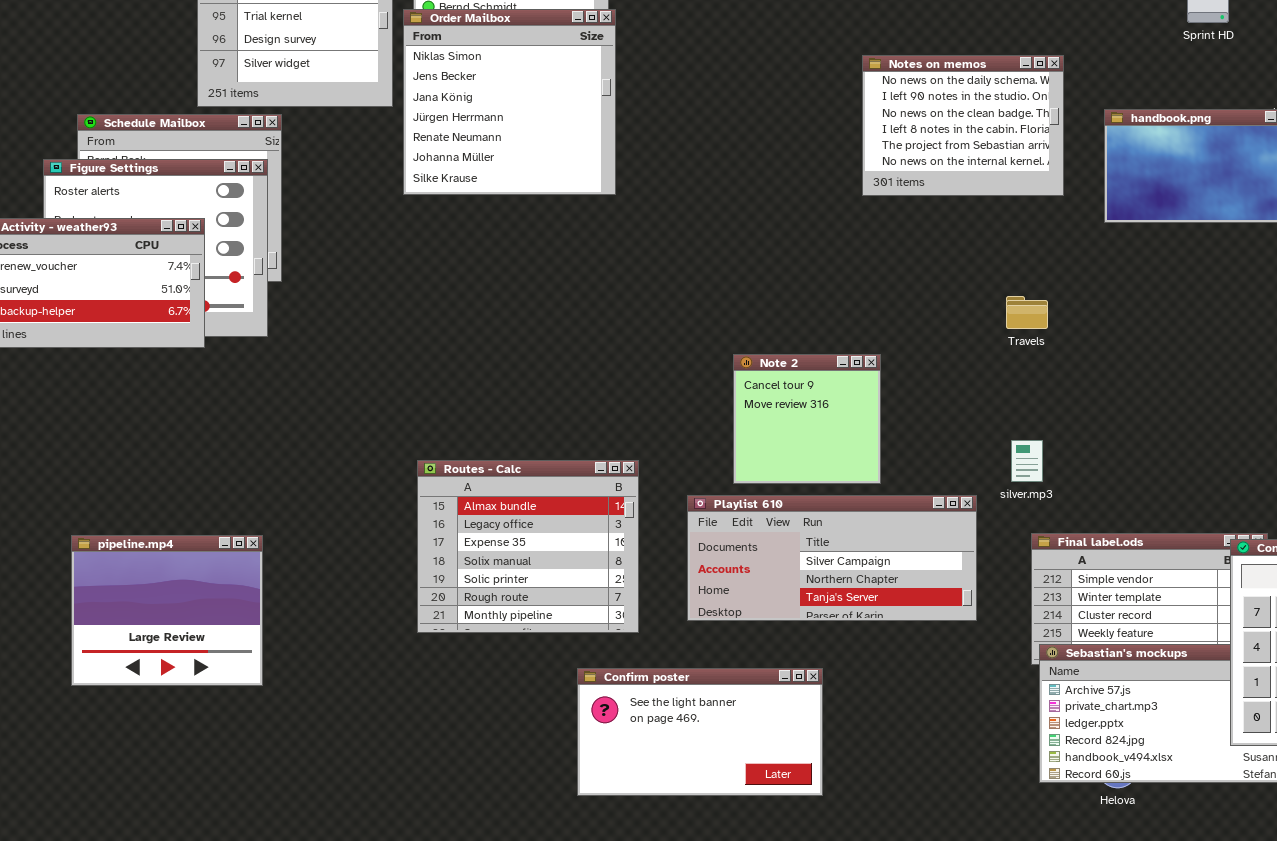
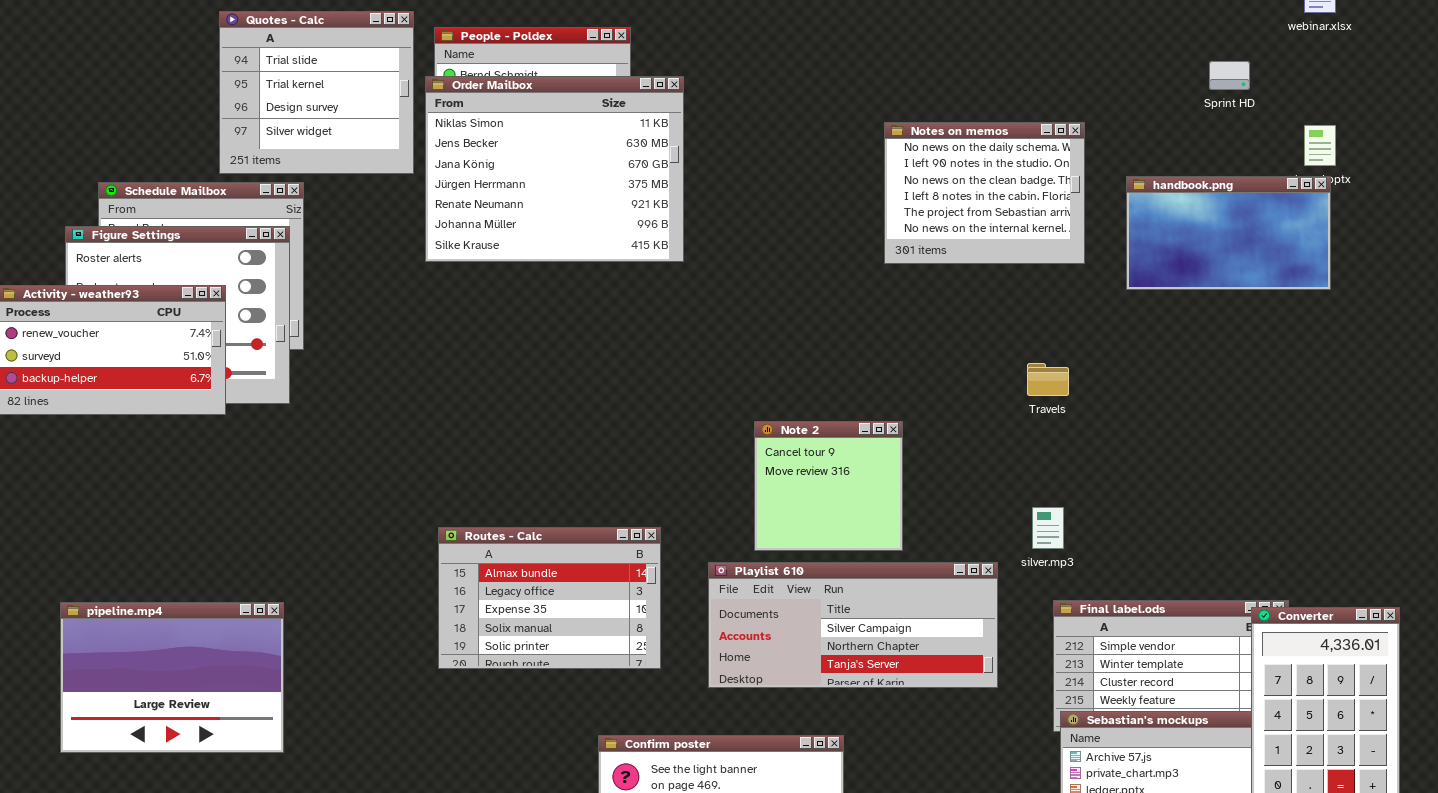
Order Mailbox: [403,9,616,195] -> [425,76,684,262], resized
Routes - Calc: [417,460,639,633] -> [438,527,661,669], resized
pipeline.mp4: [71,535,263,686] -> [60,602,284,753], resized

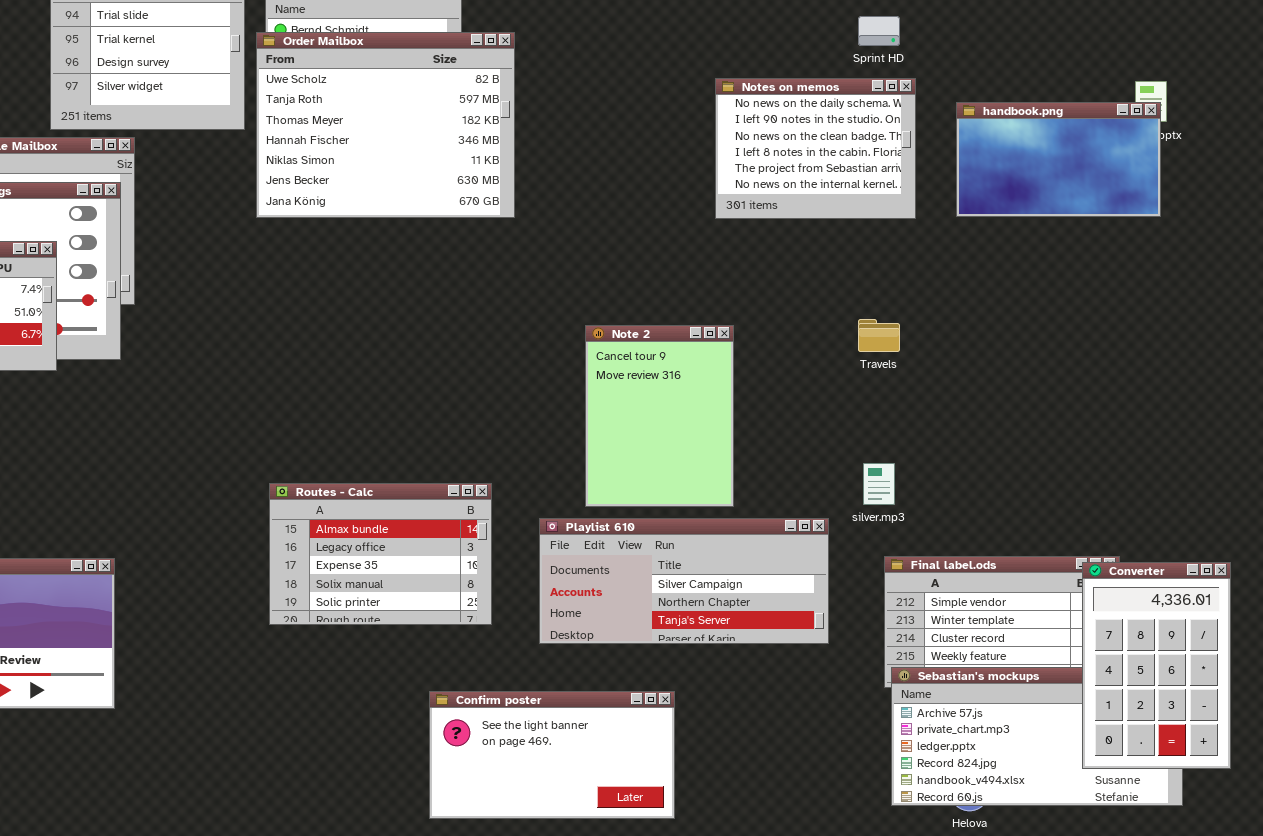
Sprint HD: [1209,61,1250,90] -> [858,16,900,46], moved
Order Mailbox: [425,76,684,262] -> [256,32,515,218], scrolled up 4 rows
handbook.png: [1126,176,1331,290] -> [956,102,1161,217], moved
Note 2: [754,421,903,551] -> [585,325,734,507], resized

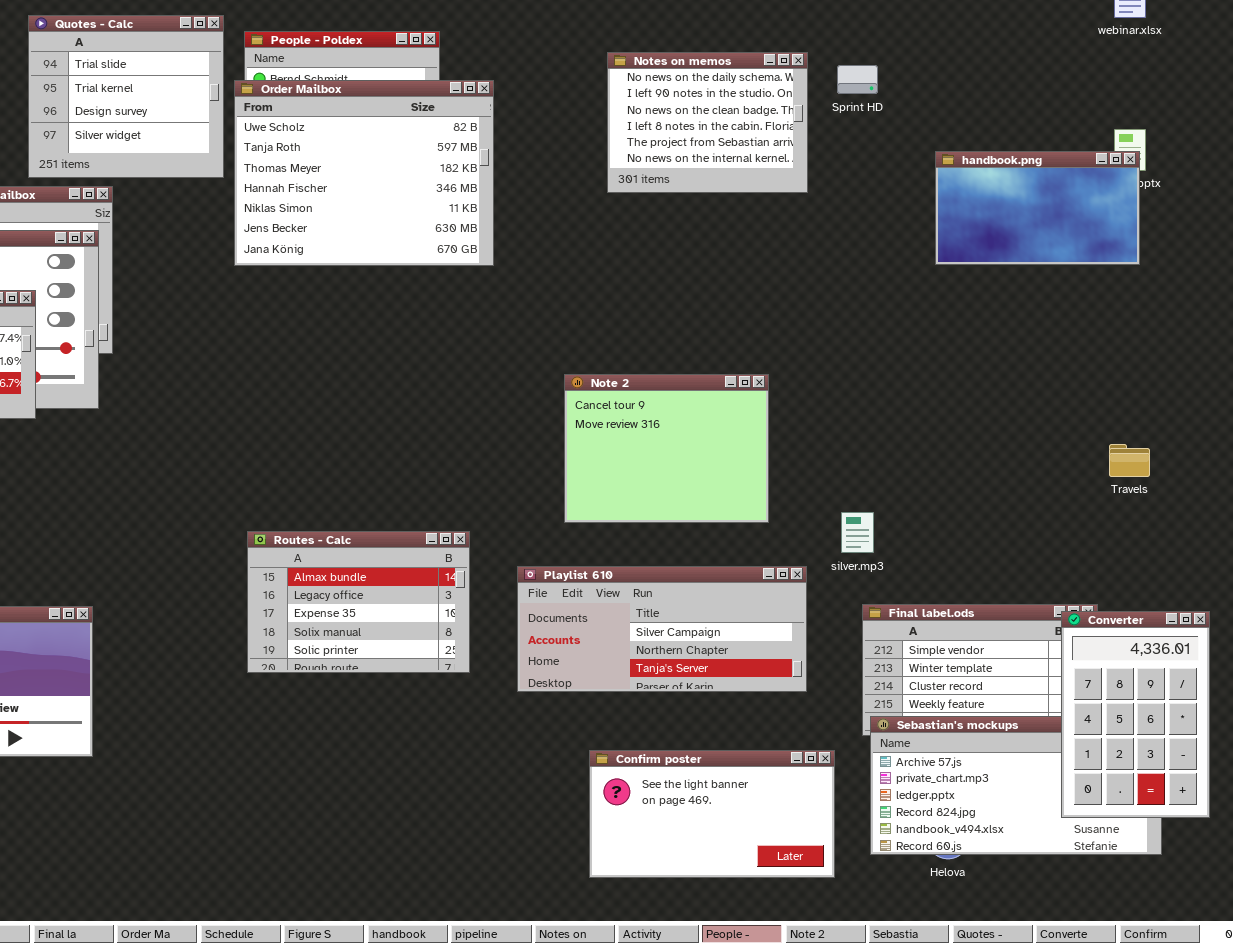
Notes on memos: [715,78,916,219] -> [607,52,808,193], moved
Travels: [858,319,900,352] -> [1109,444,1150,477], moved
Note 2: [585,325,734,507] -> [564,374,769,523], resized
Confirm poster: [429,691,675,819] -> [589,750,835,878], moved

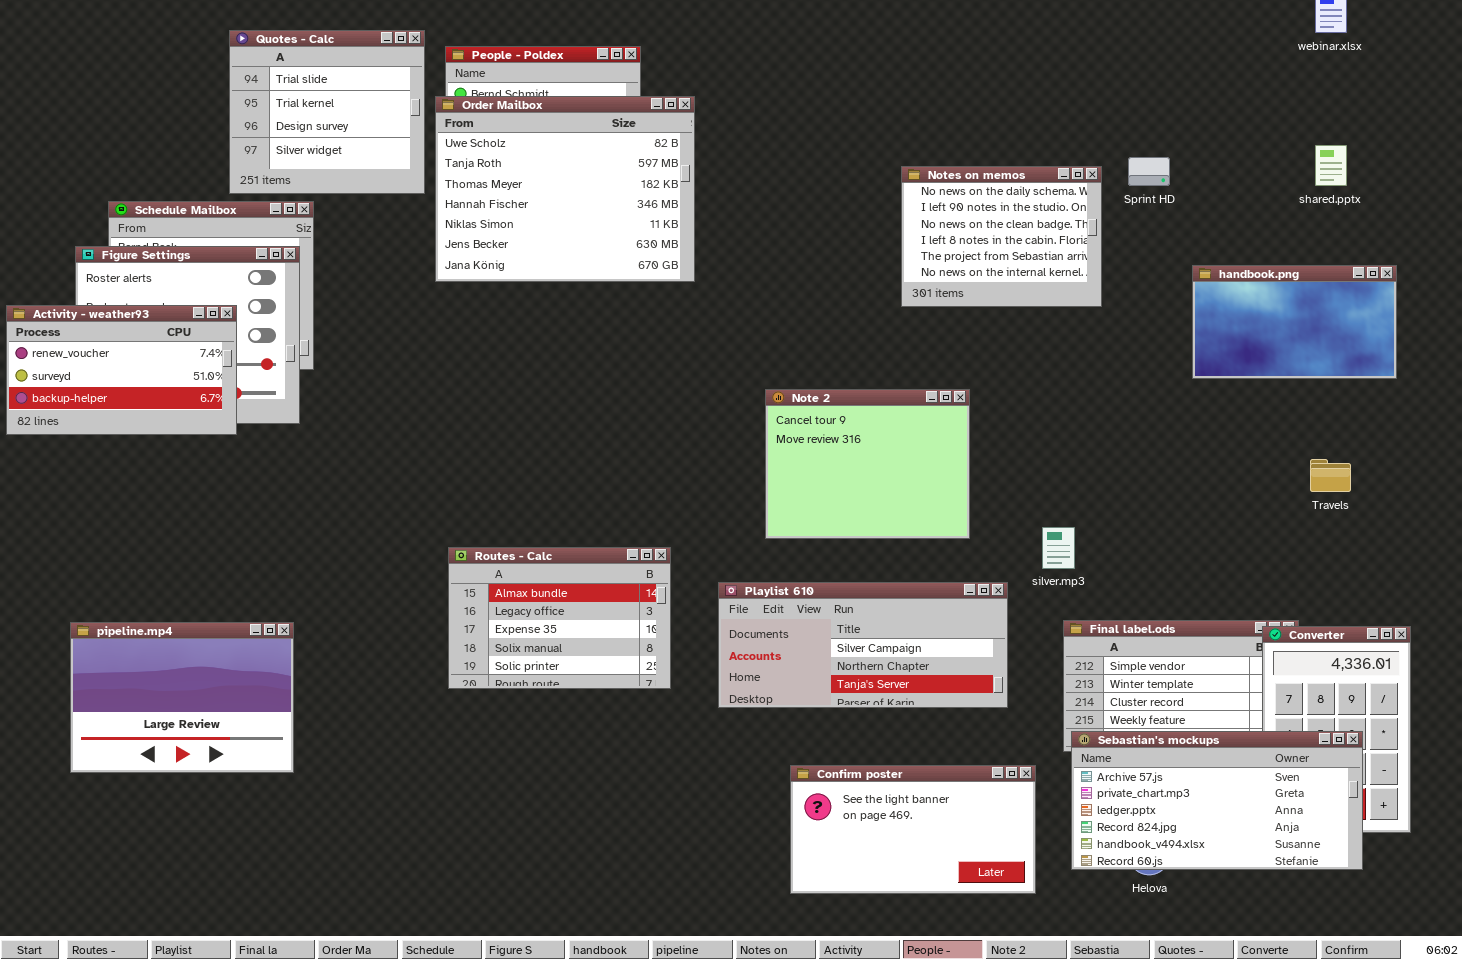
Notes on memos: [607,52,808,193] -> [901,166,1102,307], moved
Sprint HD: [837,65,878,94] -> [1128,157,1170,186], moved
handbook.png: [935,151,1140,265] -> [1192,265,1397,379], moved
Sebastian's mockups: [870,716,1162,855] -> [1071,731,1363,870], raised

